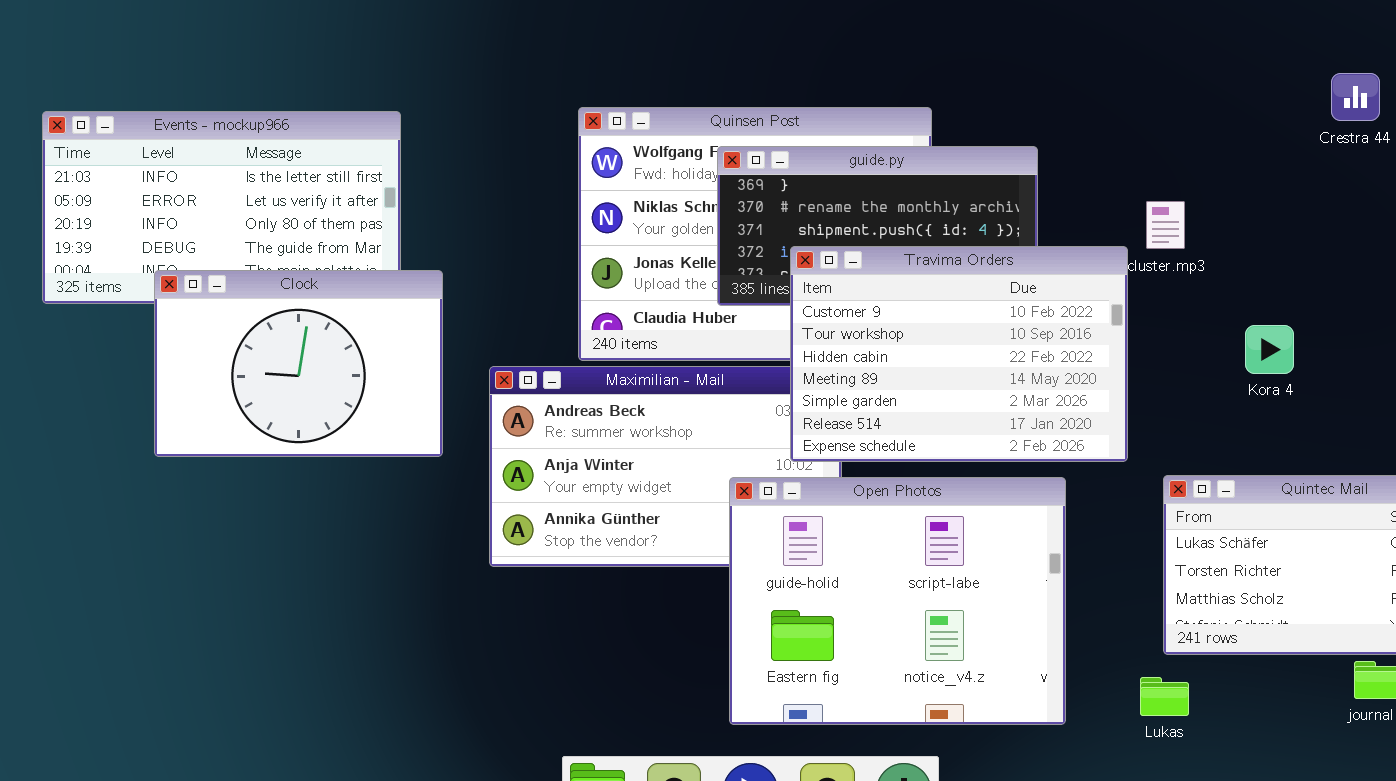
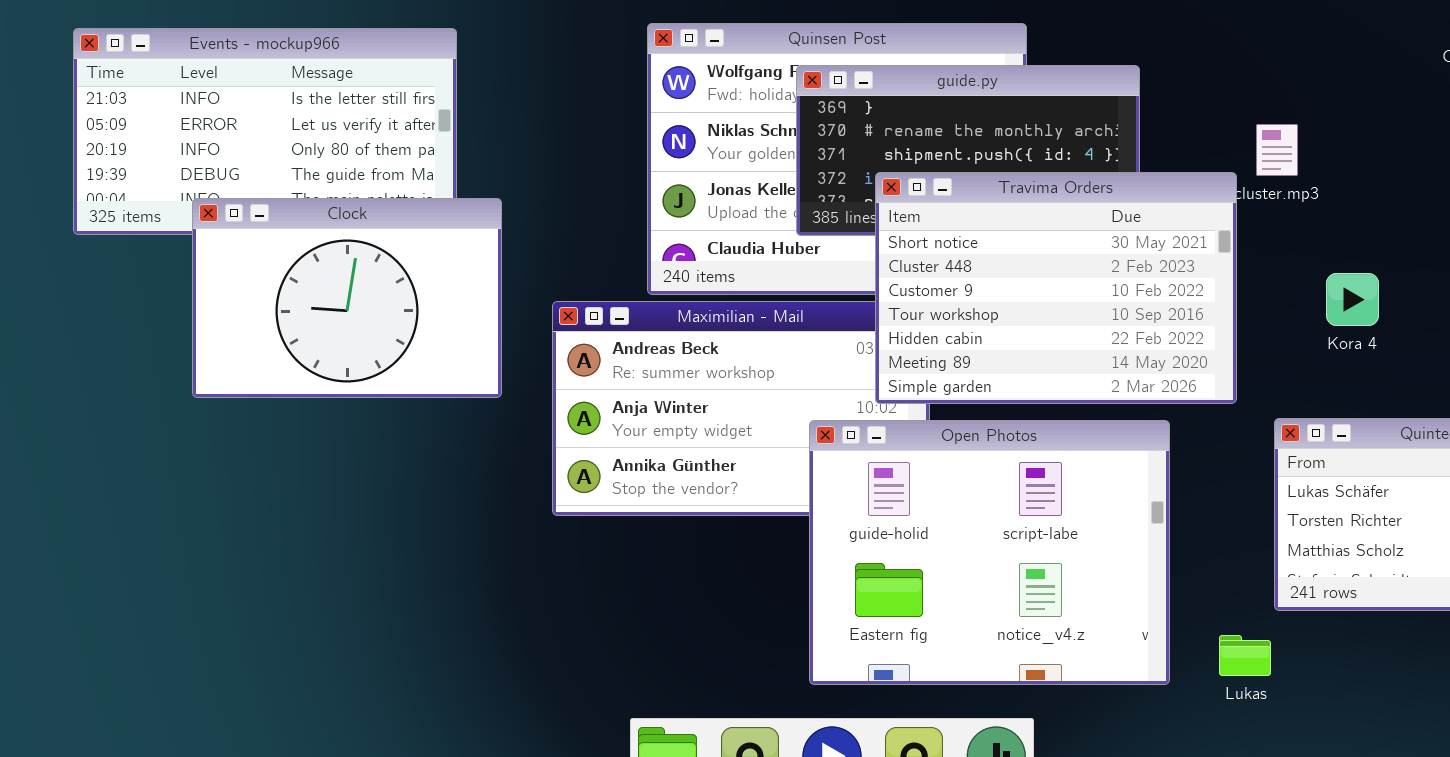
Travima Orders: [790,246,1128,462] -> [875,172,1237,404], scrolled up 2 rows
Kora 4: [1245,325,1294,374] -> [1326,273,1379,326], moved
Lukas: [1140,677,1189,716] -> [1219,635,1271,676], moved

